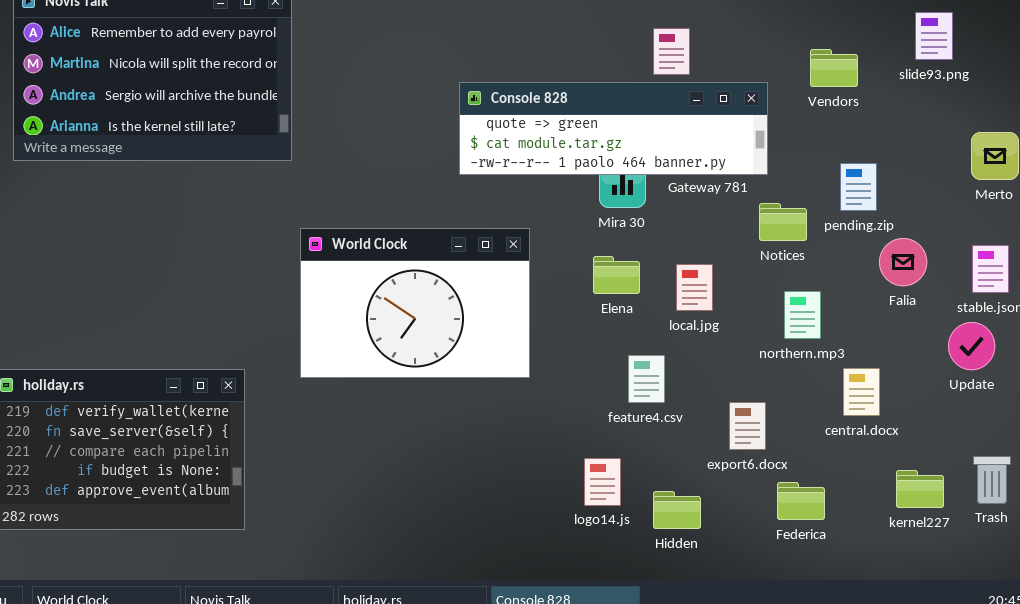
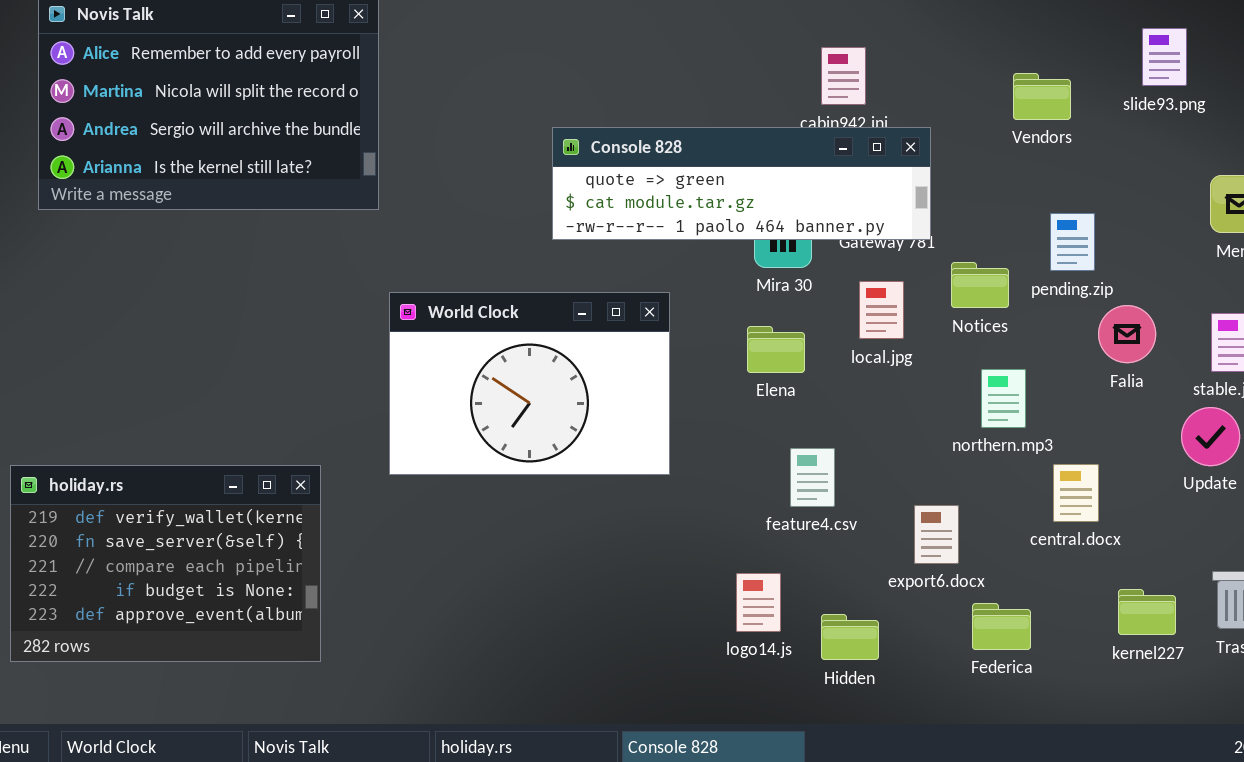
Console 828: [459,82,768,175] -> [552,127,931,240], moved
local.jpg: [676,264,713,311] -> [859,281,904,339], moved

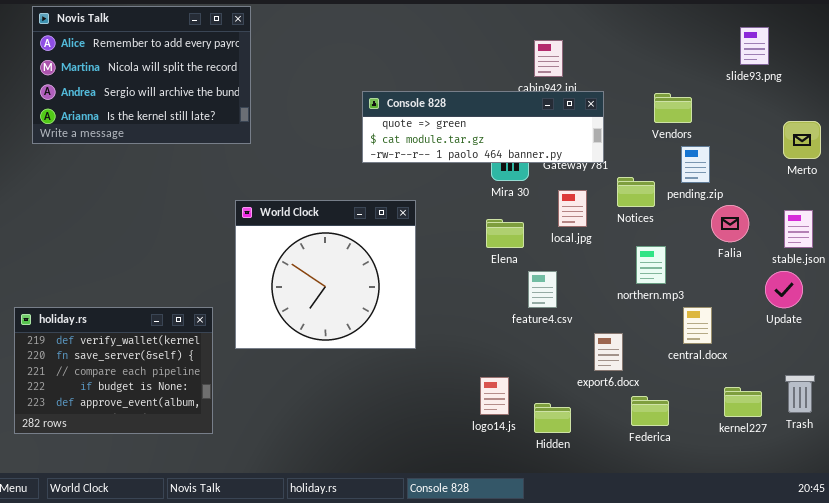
Vendors: [1013,73,1071,120] -> [654,93,692,123], moved
World Clock: [389,292,670,475] -> [235,200,416,349], moved, resized
feature4.csv: [790,448,835,507] -> [528,271,557,308], moved

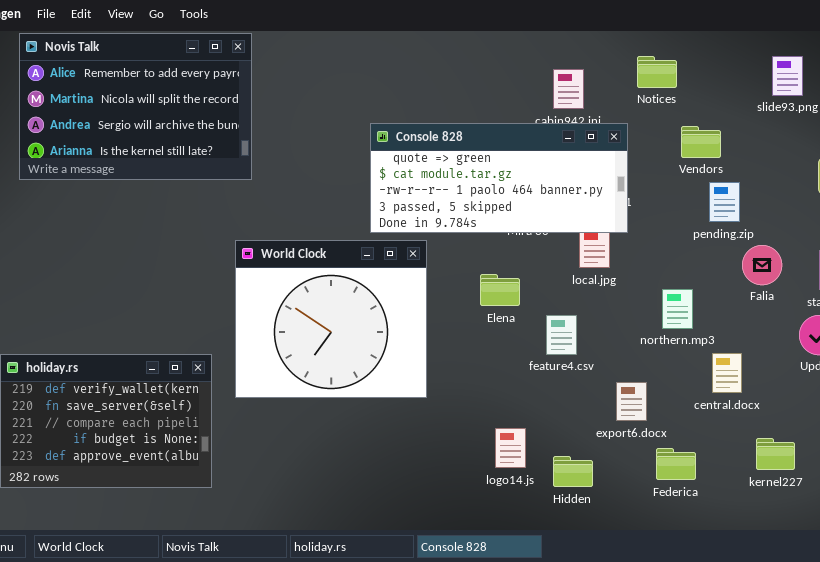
Console 828: [362,91,604,163] -> [370,123,628,233], resized
Notices: [617,177,655,207] -> [637,56,677,88], moved
Elena: [486,219,524,248] -> [480,274,520,306], moved

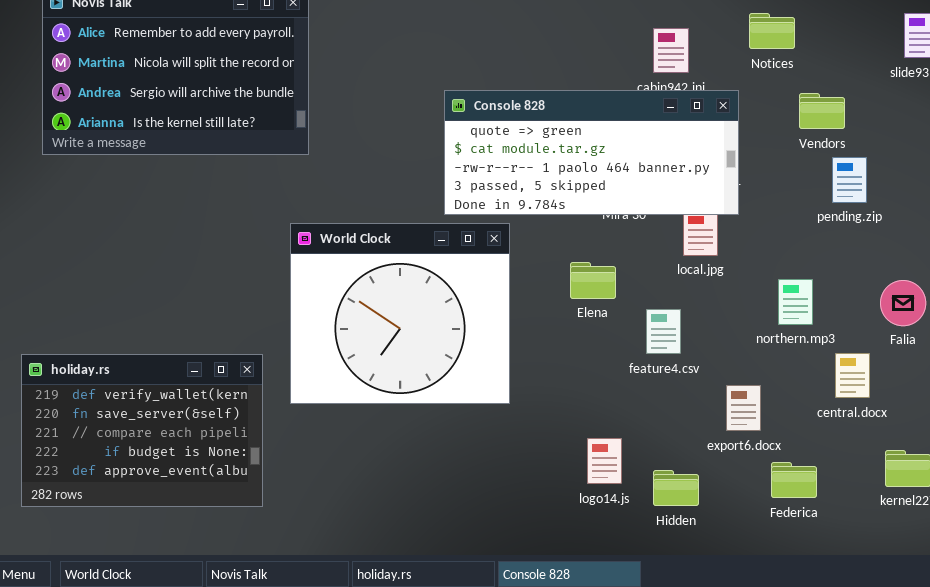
Falia: [742,245,782,285] -> [880,280,926,326], moved

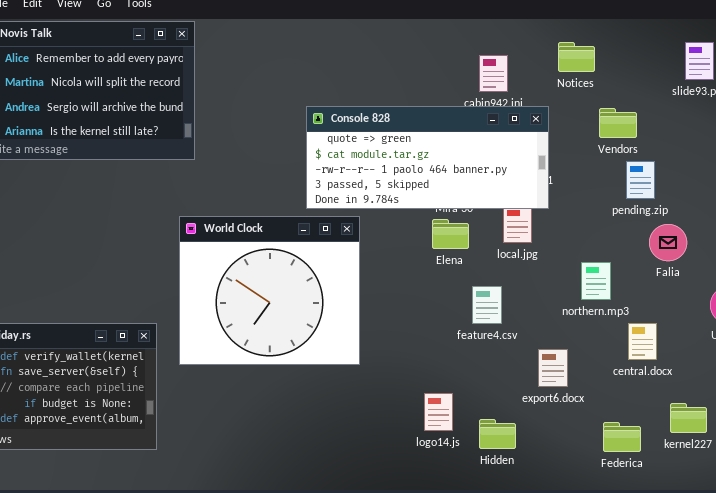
Elena: [570,262,616,299] -> [432,219,469,249], moved
Falia: [880,280,926,326] -> [649,224,687,261], moved
Federica: [771,462,817,498] -> [603,422,641,452], moved

